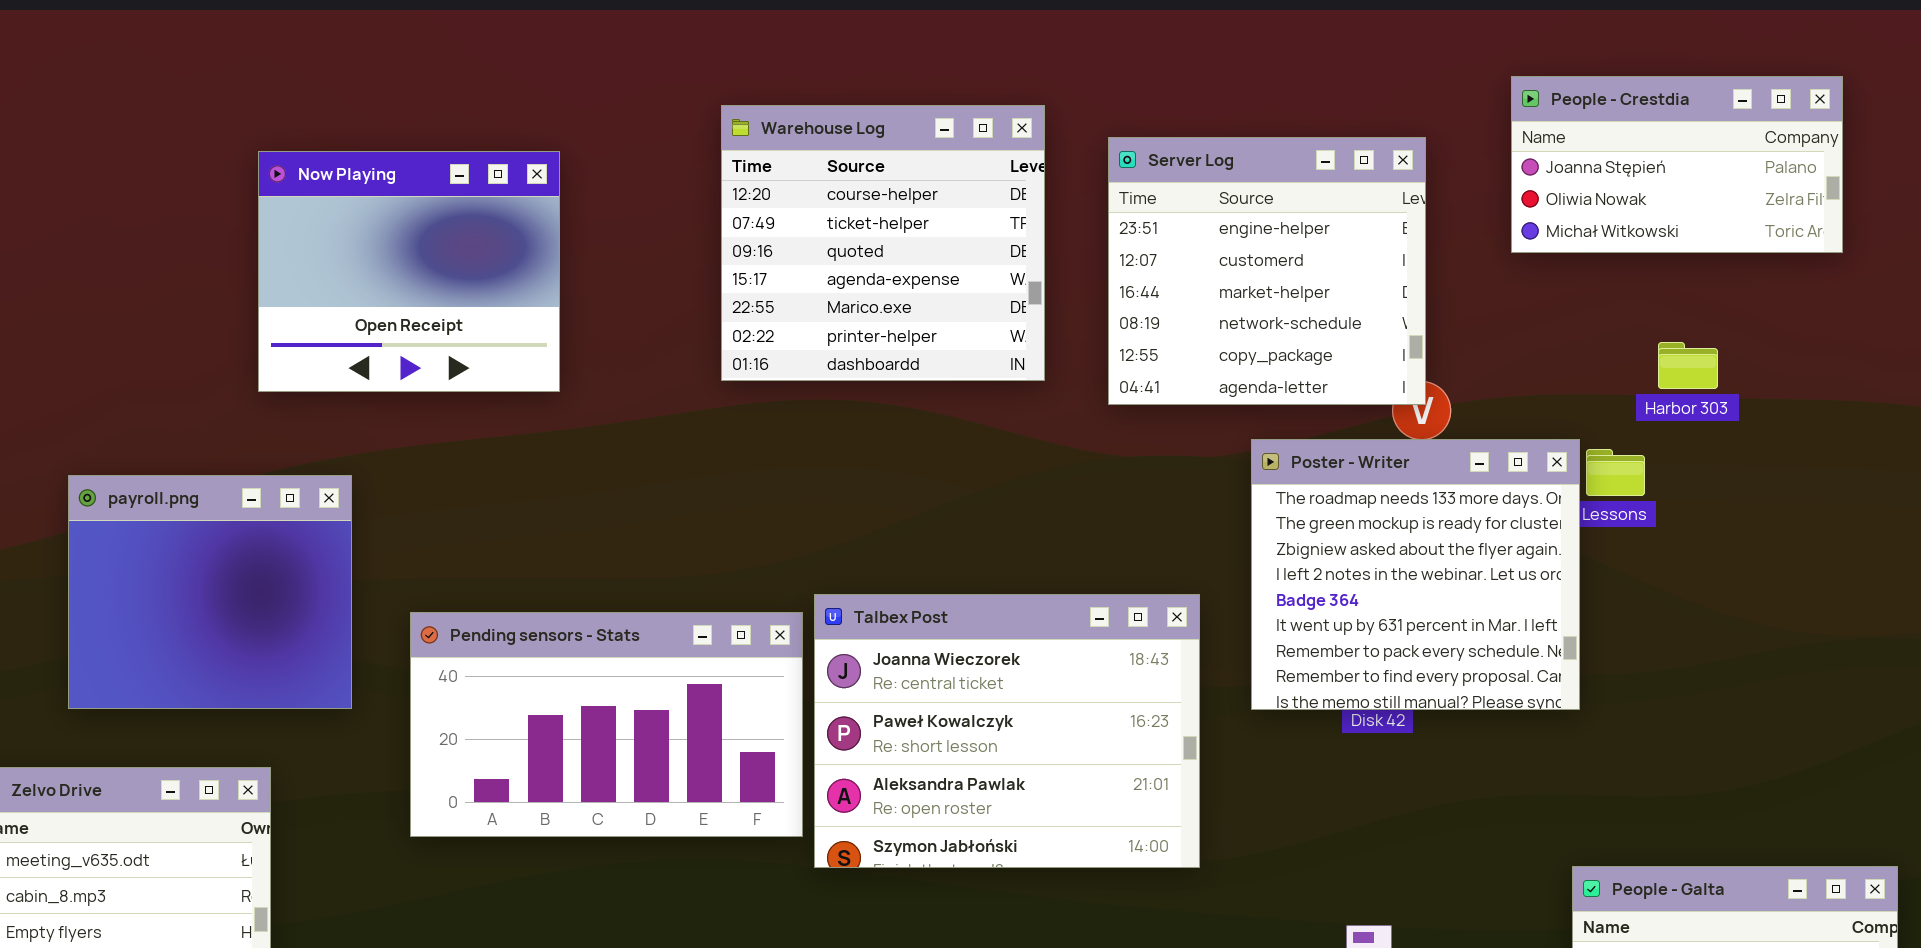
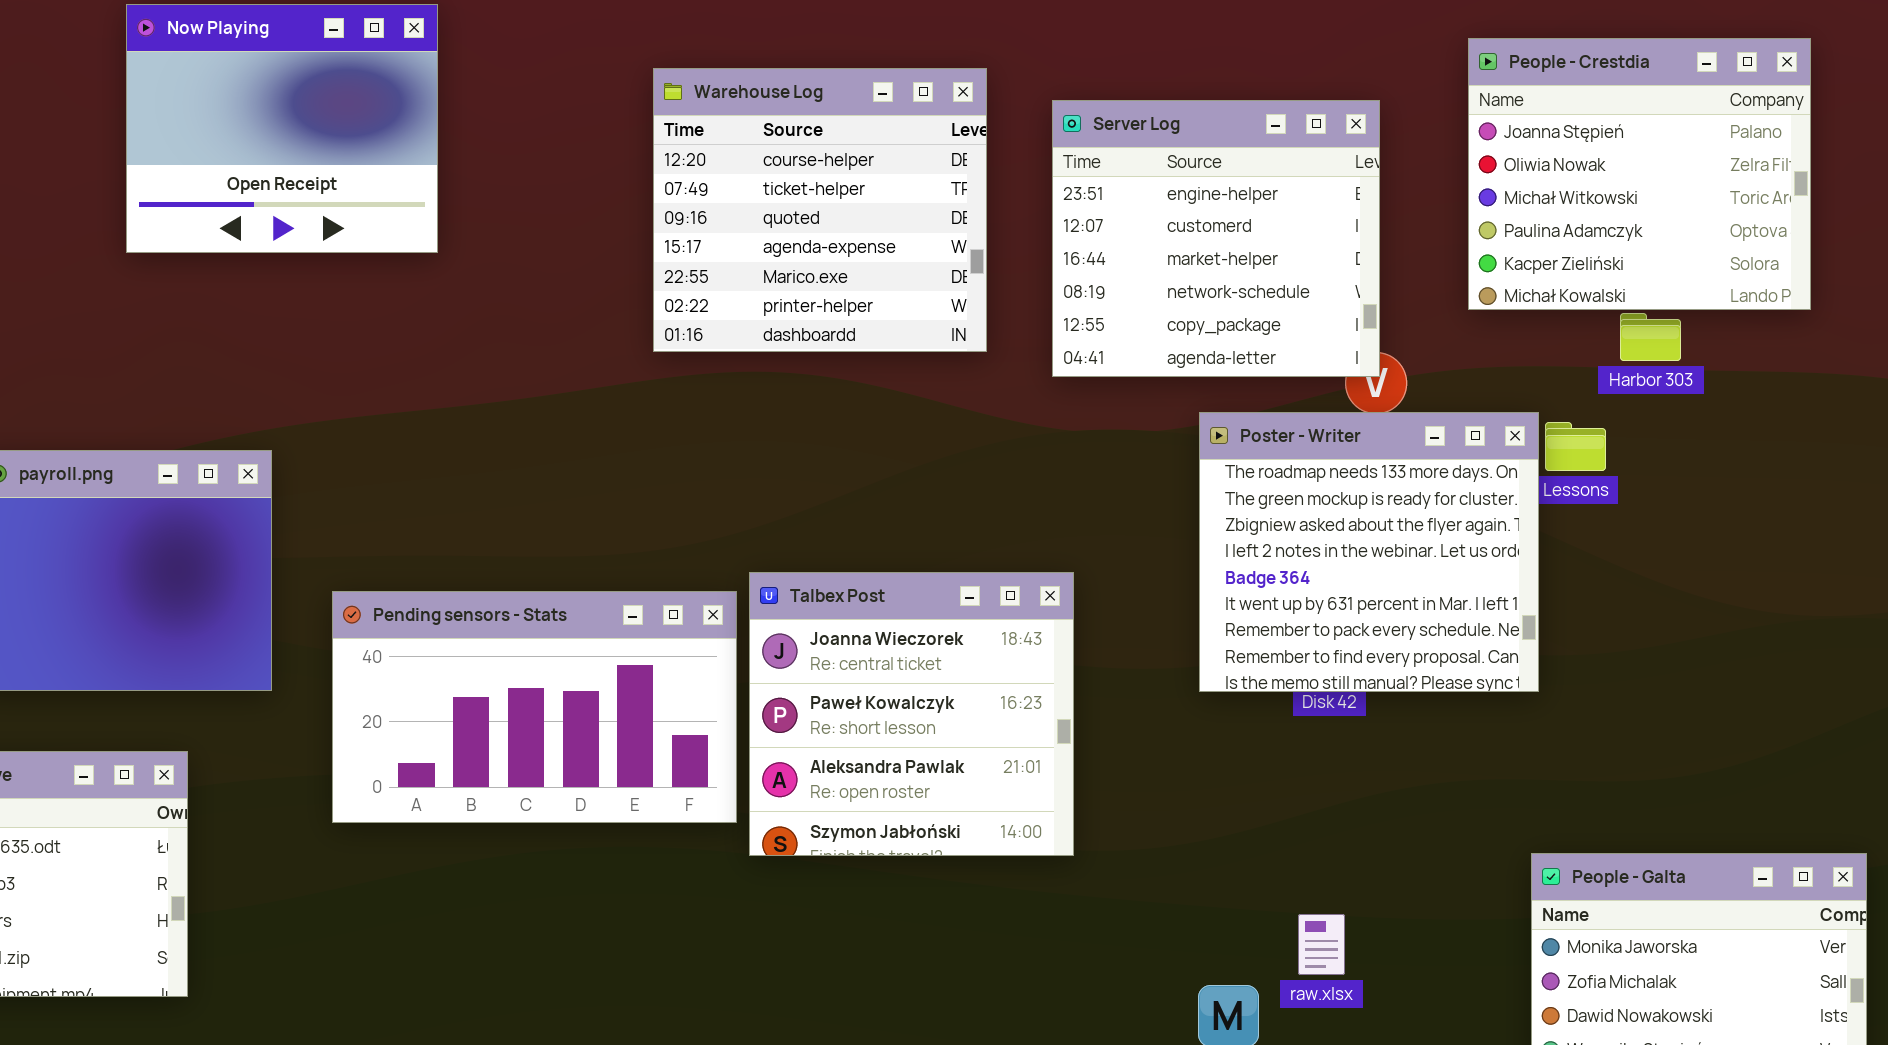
People - Crestdia: [1511,76,1843,253] -> [1468,38,1811,310], resized
Now Playing: [258,151,560,392] -> [126,4,438,253], moved
Talbex Post: [814,594,1200,868] -> [749,572,1074,856], resized

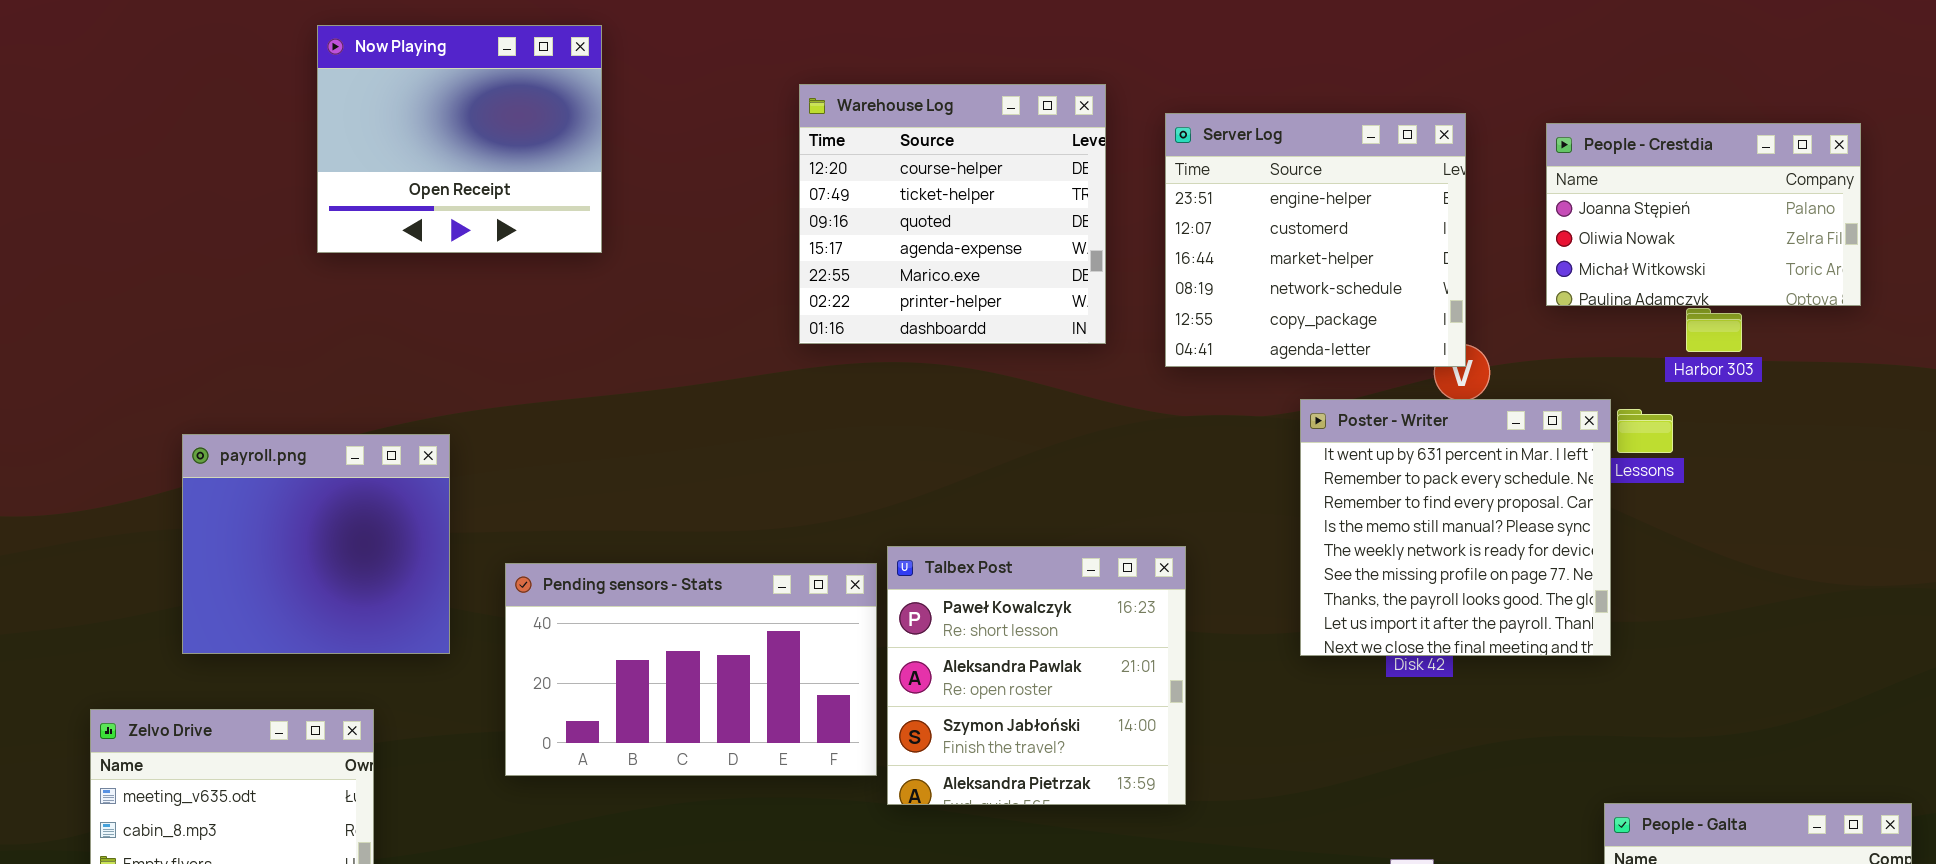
People - Crestdia: [1468,38,1811,310] -> [1546,123,1861,306], resized
Poster - Writer: [1199,412,1539,692] -> [1300,399,1611,656], scrolled down 5 rows
Talbex Post: [749,572,1074,856] -> [887,546,1186,805], scrolled down 1 row

